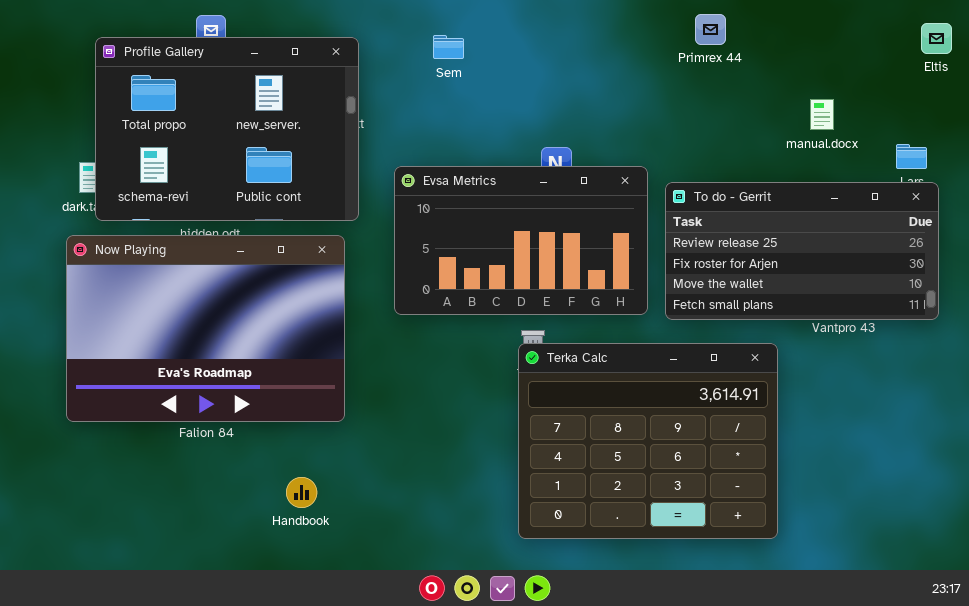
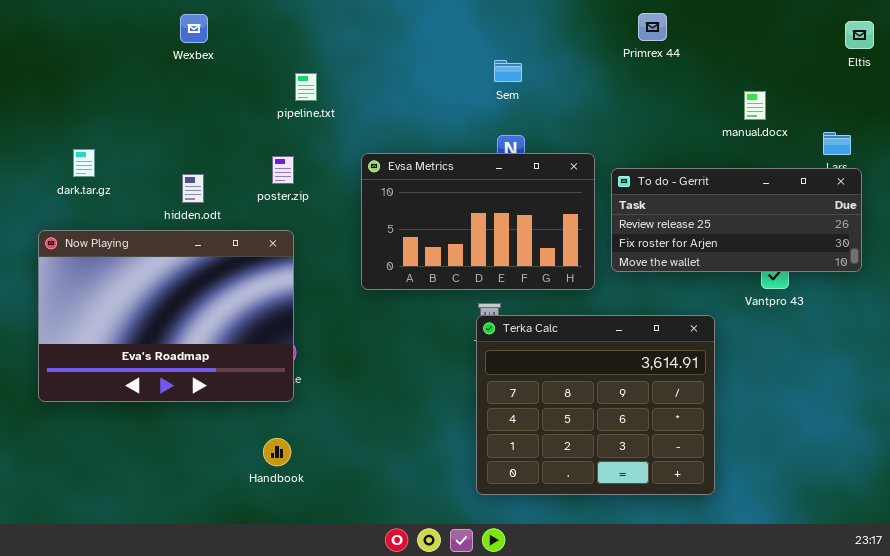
Sem: [433,35,464,59] -> [494,60,522,82], moved
Profile Gallery: [95,37,359,221] -> none, closed
To do - Gerrit: [665,182,939,320] -> [611,168,862,272], resized
Now Playing: [66,235,345,422] -> [38,230,294,402], moved

